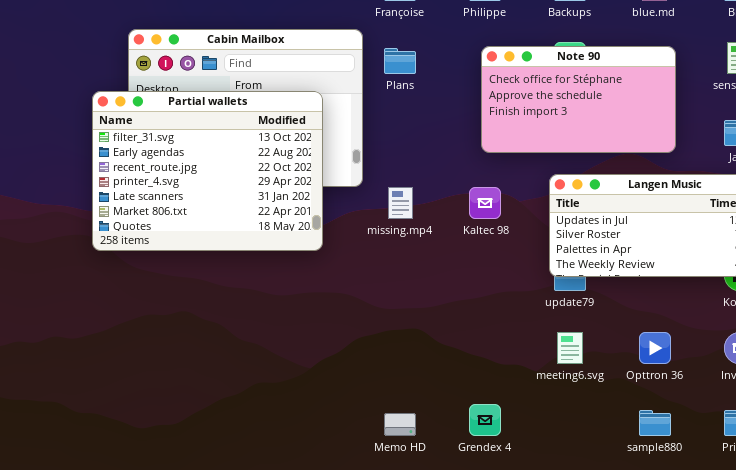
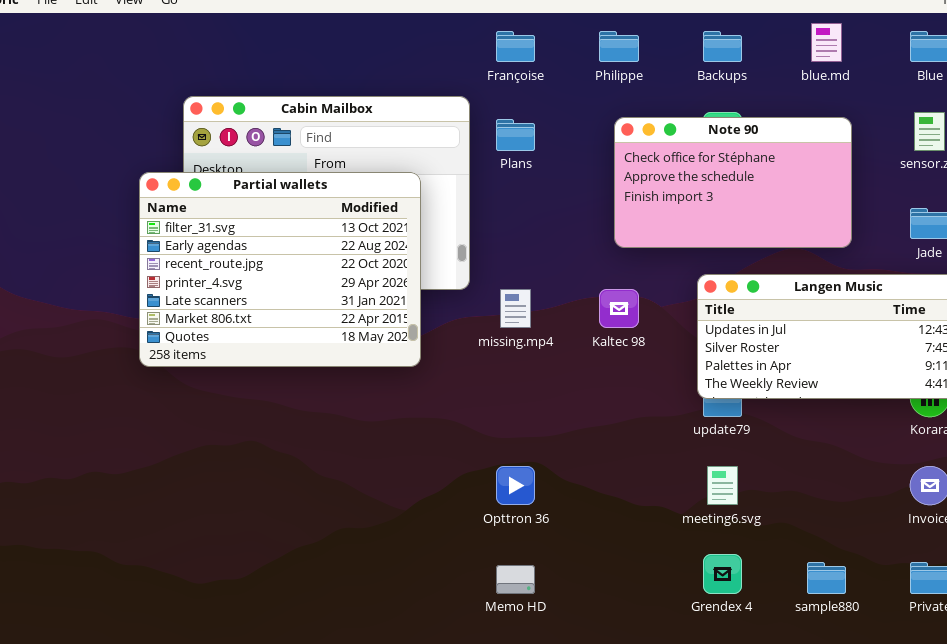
Opttron 36: [639,332,671,364] -> [496,466,535,505], moved
Grendex 4: [469,404,501,436] -> [703,554,742,594], moved

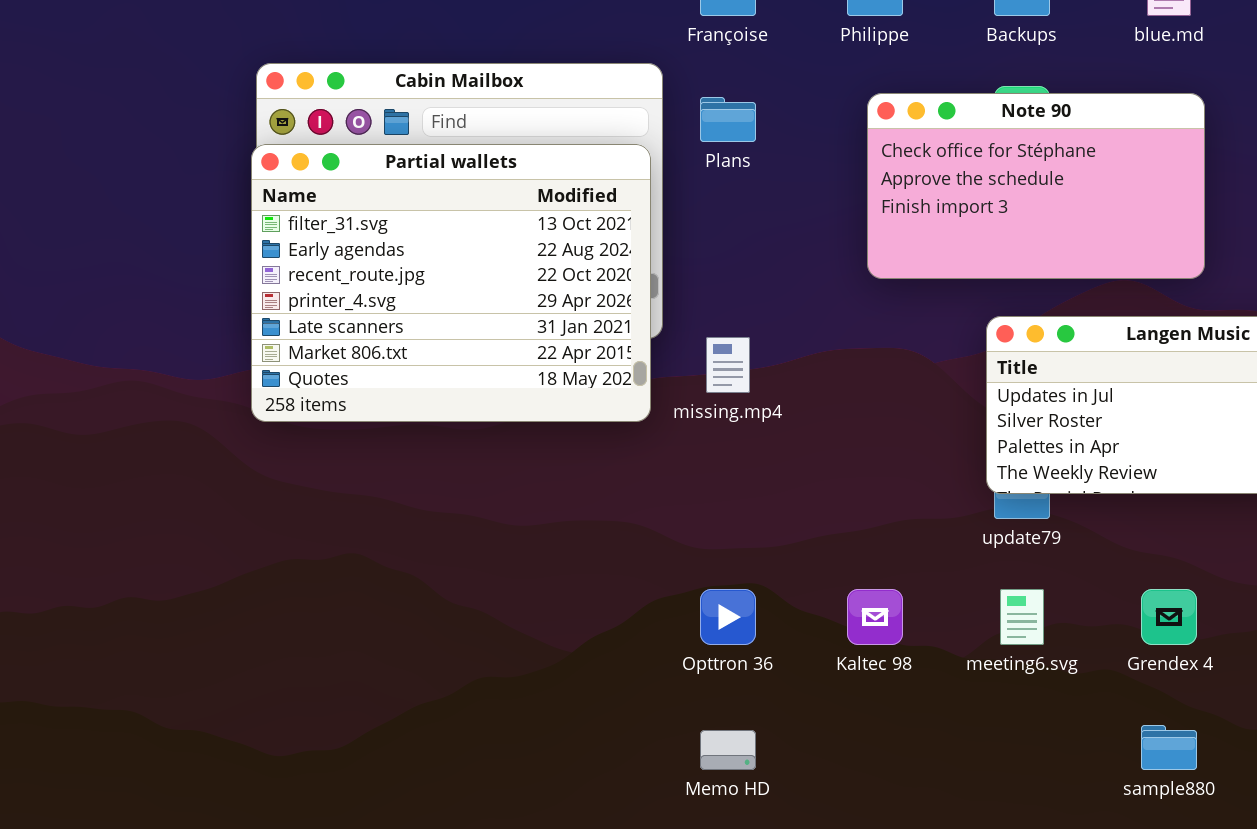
Partial wallets: [139,172,421,367] -> [251,144,651,422], moved
Kaltec 98: [599,289,639,328] -> [847,589,903,645], moved
Grendex 4: [703,554,742,594] -> [1141,589,1197,645], moved

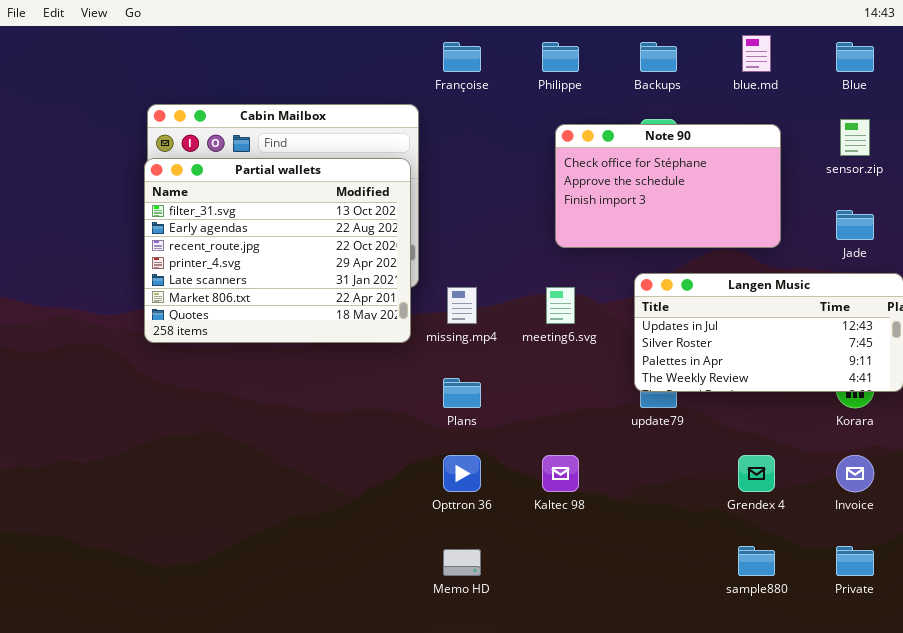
Plans: [700,97,756,142] -> [443,378,481,408], moved
meeting6.svg: [1000,589,1044,645] -> [546,287,575,324], moved

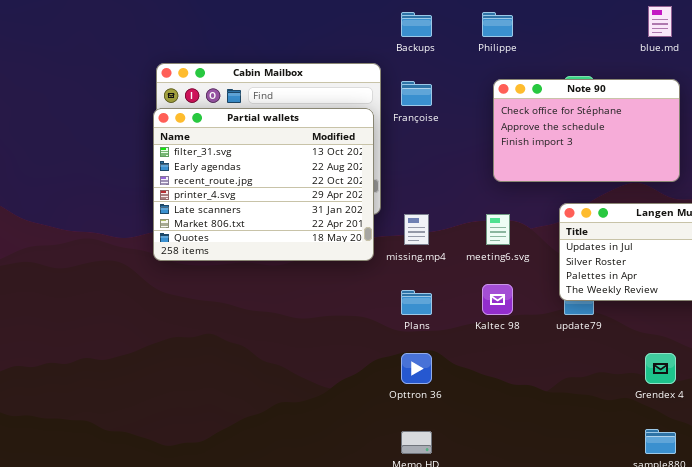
Françoise: [443,42,481,72] -> [401,81,432,106], moved
Backups: [640,42,677,72] -> [401,12,432,37], moved
Kaltec 98: [542,455,579,492] -> [482,284,513,315], moved

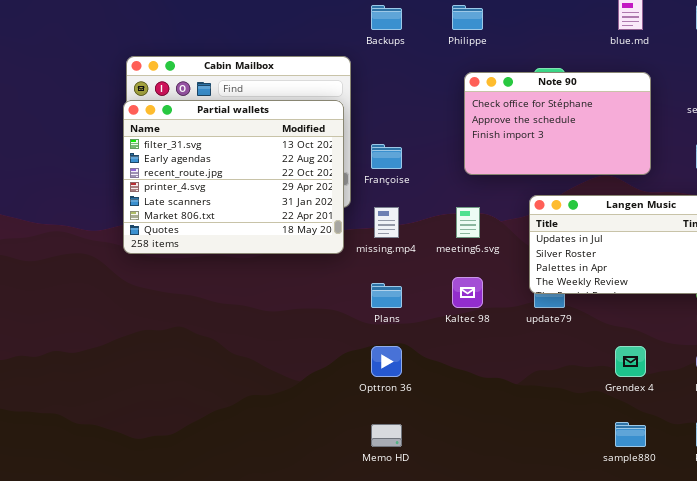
Françoise: [401,81,432,106] -> [371,144,402,169], moved

